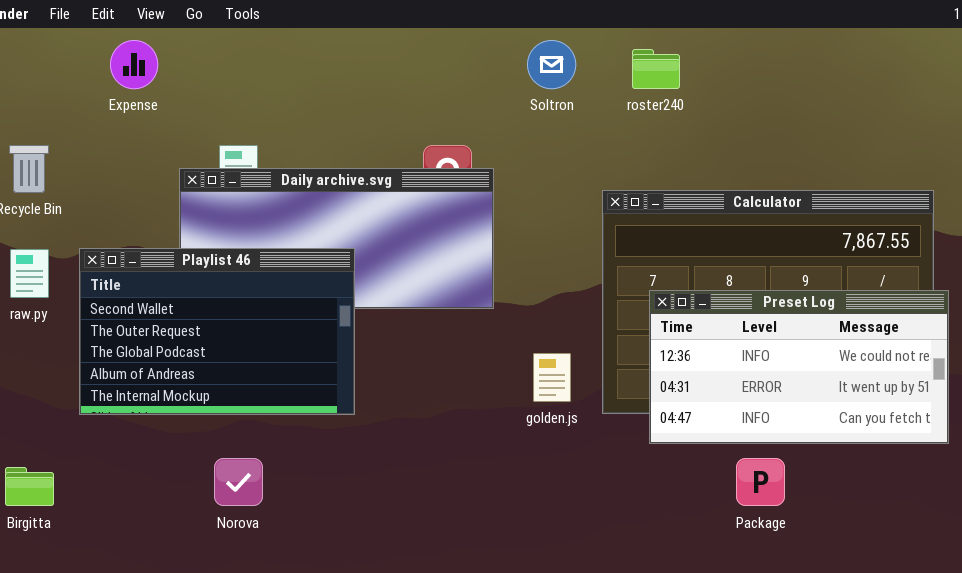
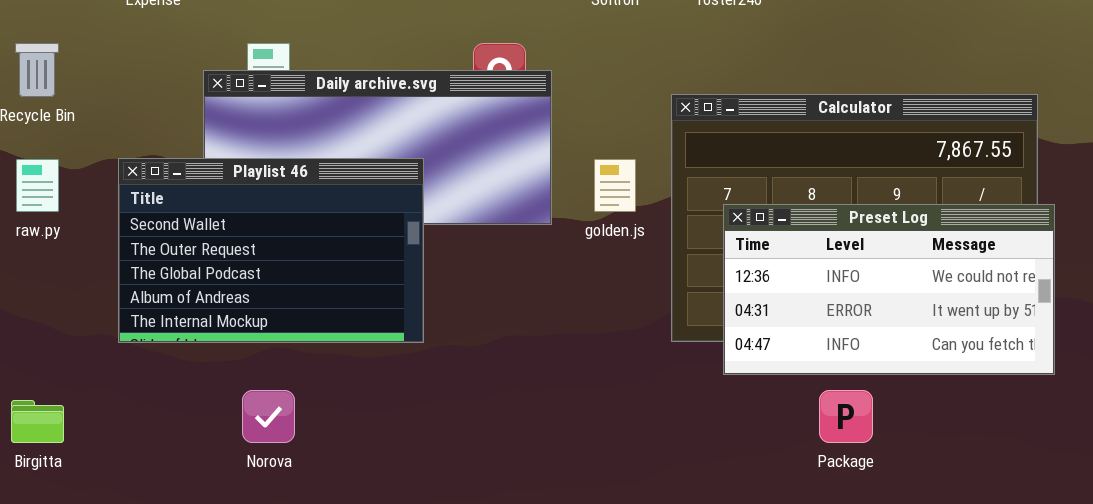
Playlist 46: [79,248,355,415] -> [118,158,424,343], moved
golden.js: [533,353,571,402] -> [594,159,636,212], moved

